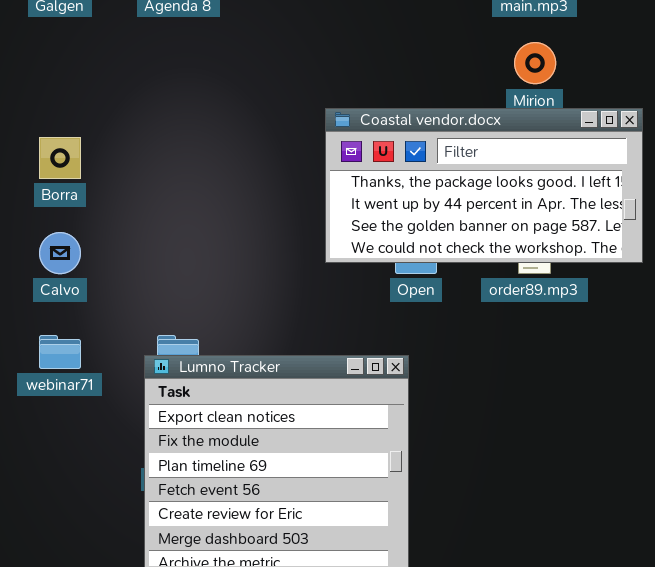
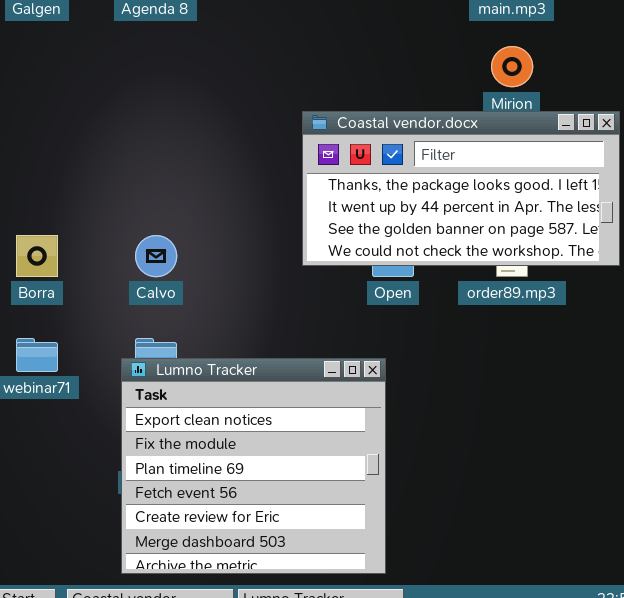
Borra: [39,137,81,179] -> [16,235,58,277], moved
Calvo: [39,232,81,274] -> [135,235,177,277], moved

